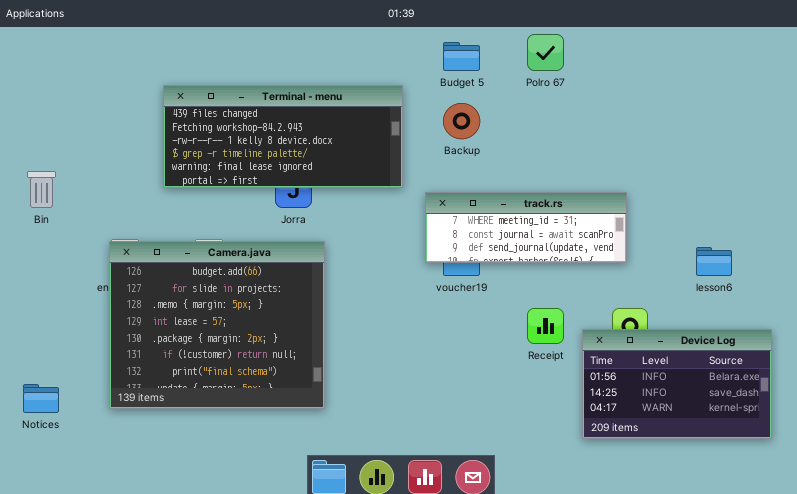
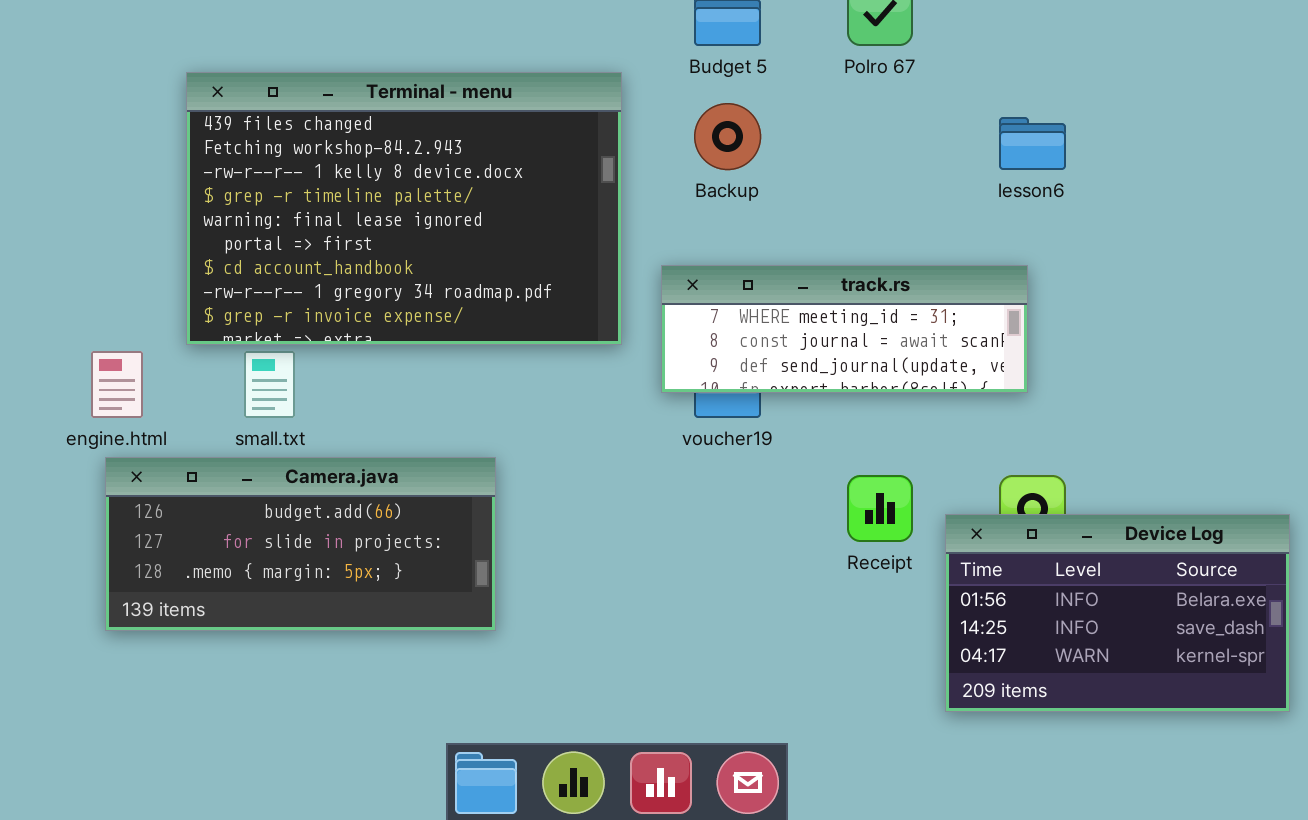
Terminal - menu: [163,85,403,188] -> [186,72,622,345], resized
Camera.java: [109,241,325,409] -> [105,457,496,631], moved, resized
lesson6: [696,247,732,276] -> [999,117,1066,170], moved

